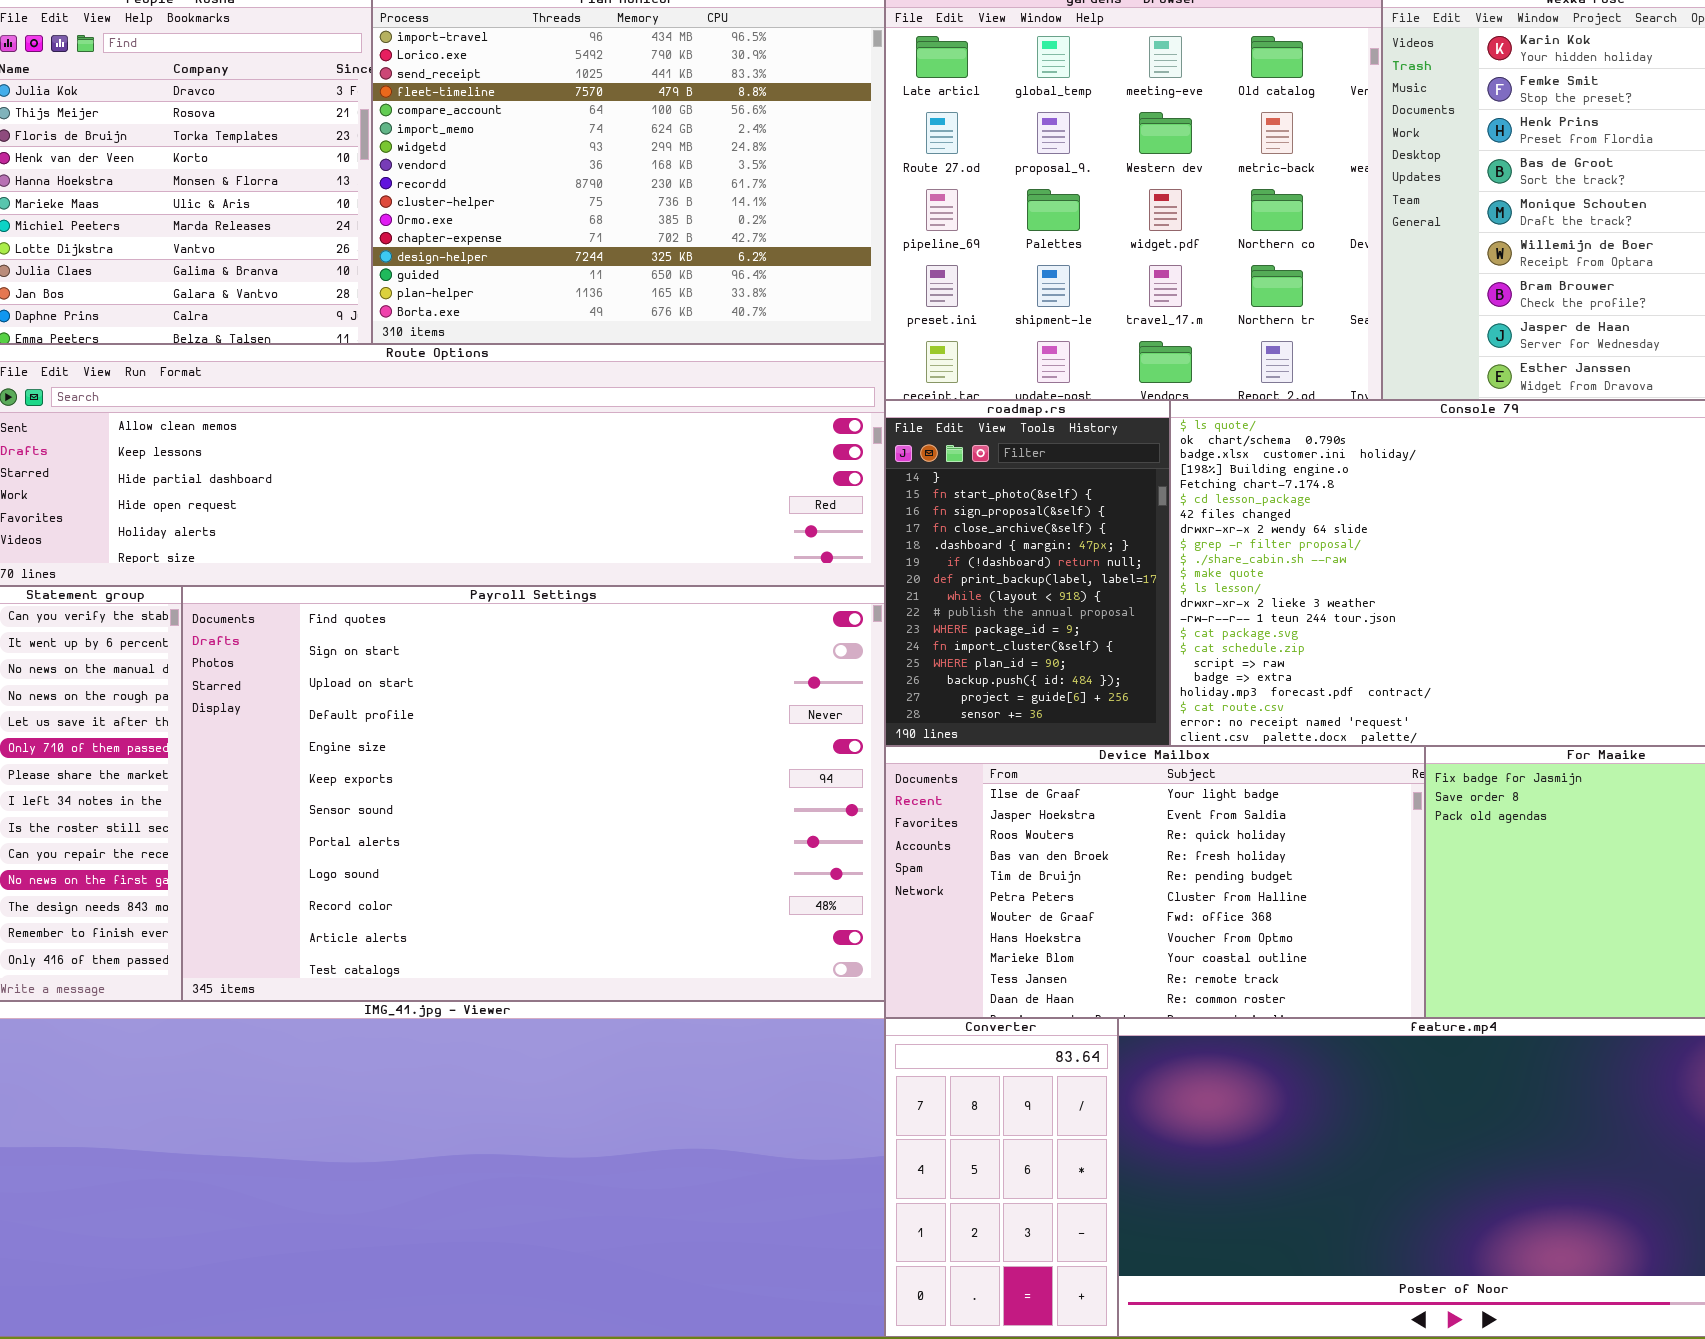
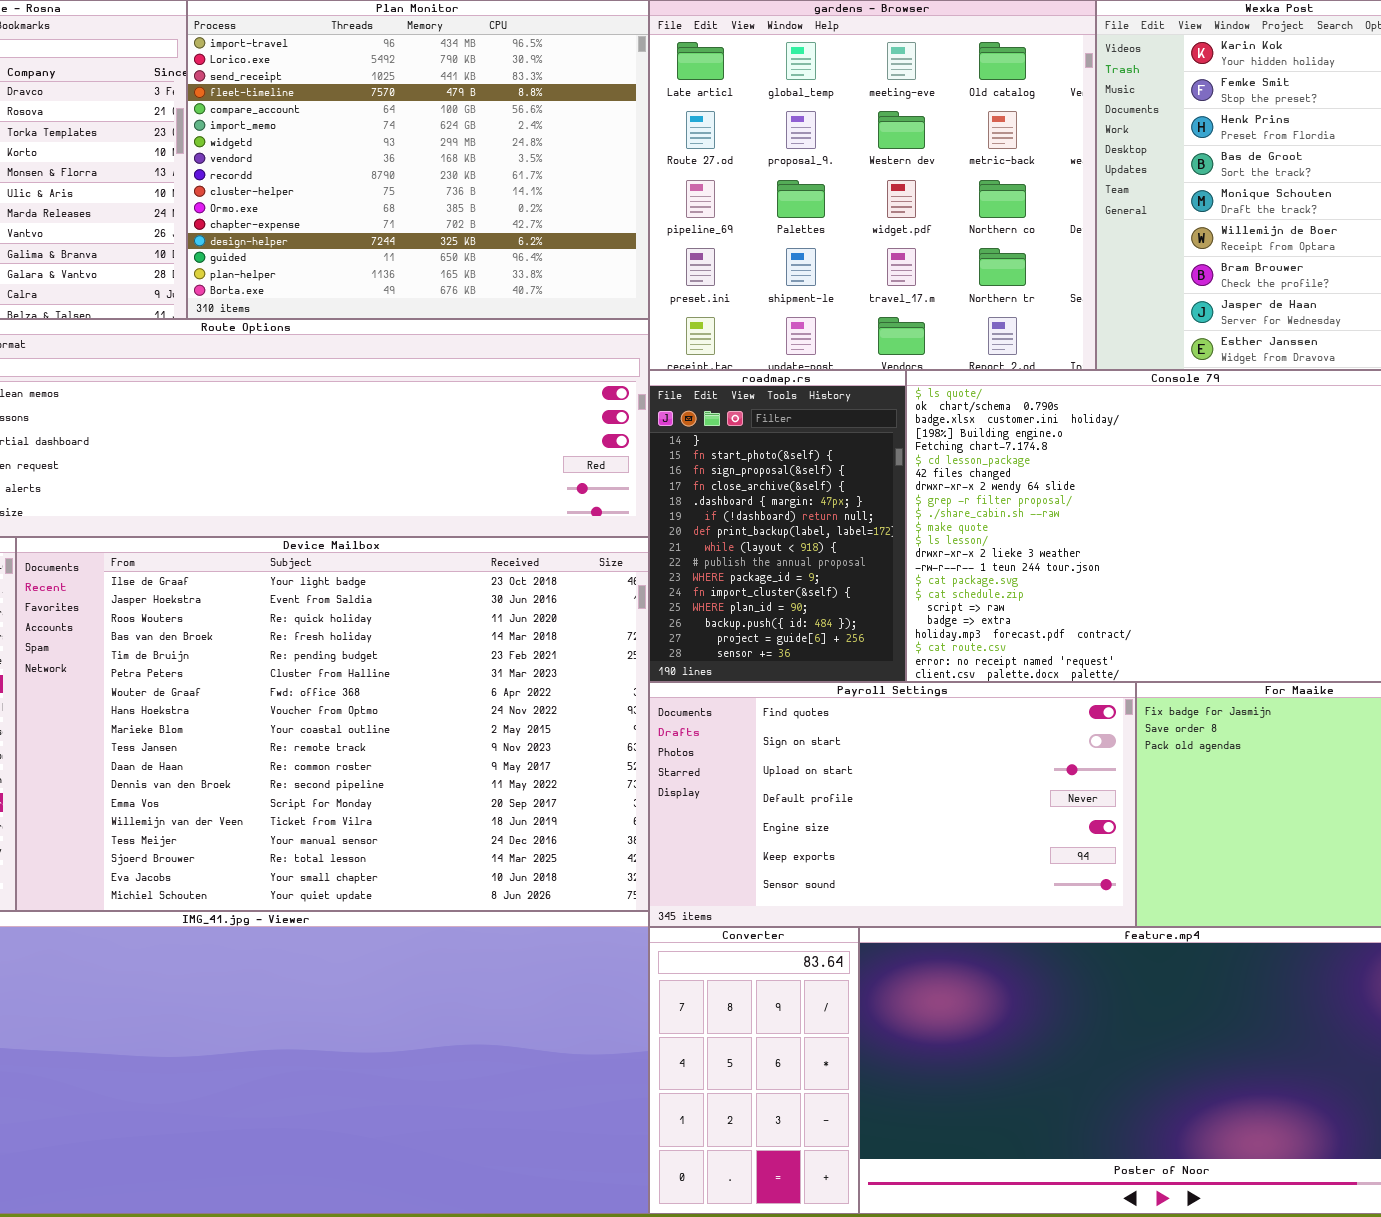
Payroll Settings: [182,586,885,1001] -> [649,682,1136,927], moved, resized
Device Mailbox: [885,746,1425,1018] -> [16,537,649,911], moved, resized

